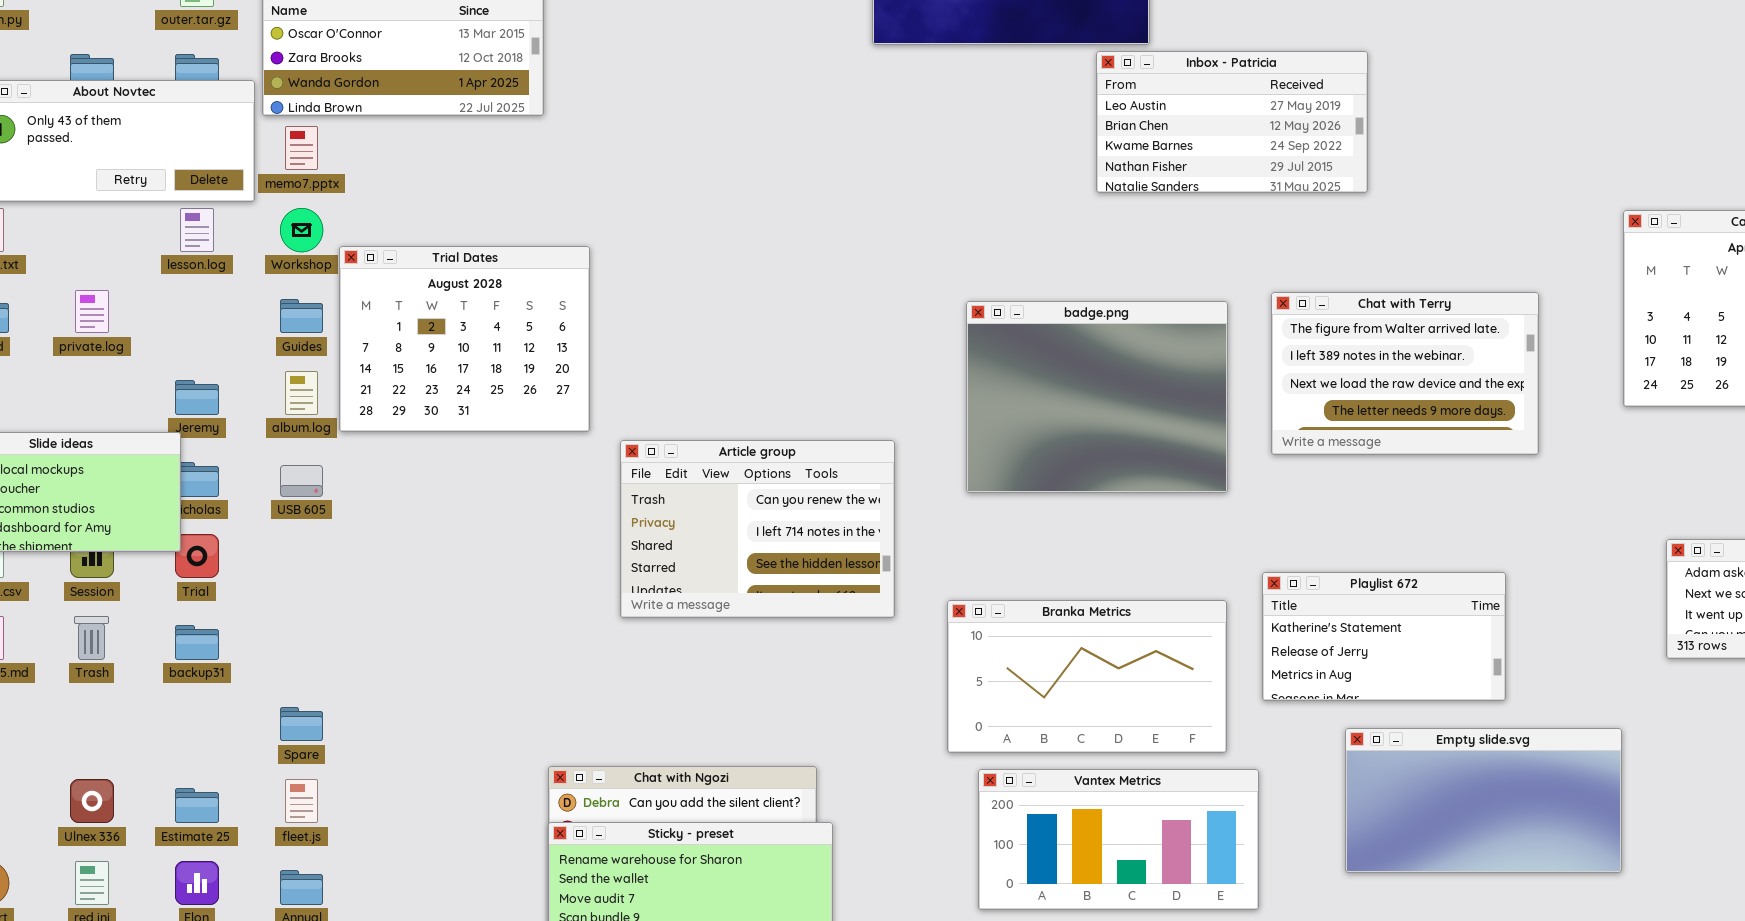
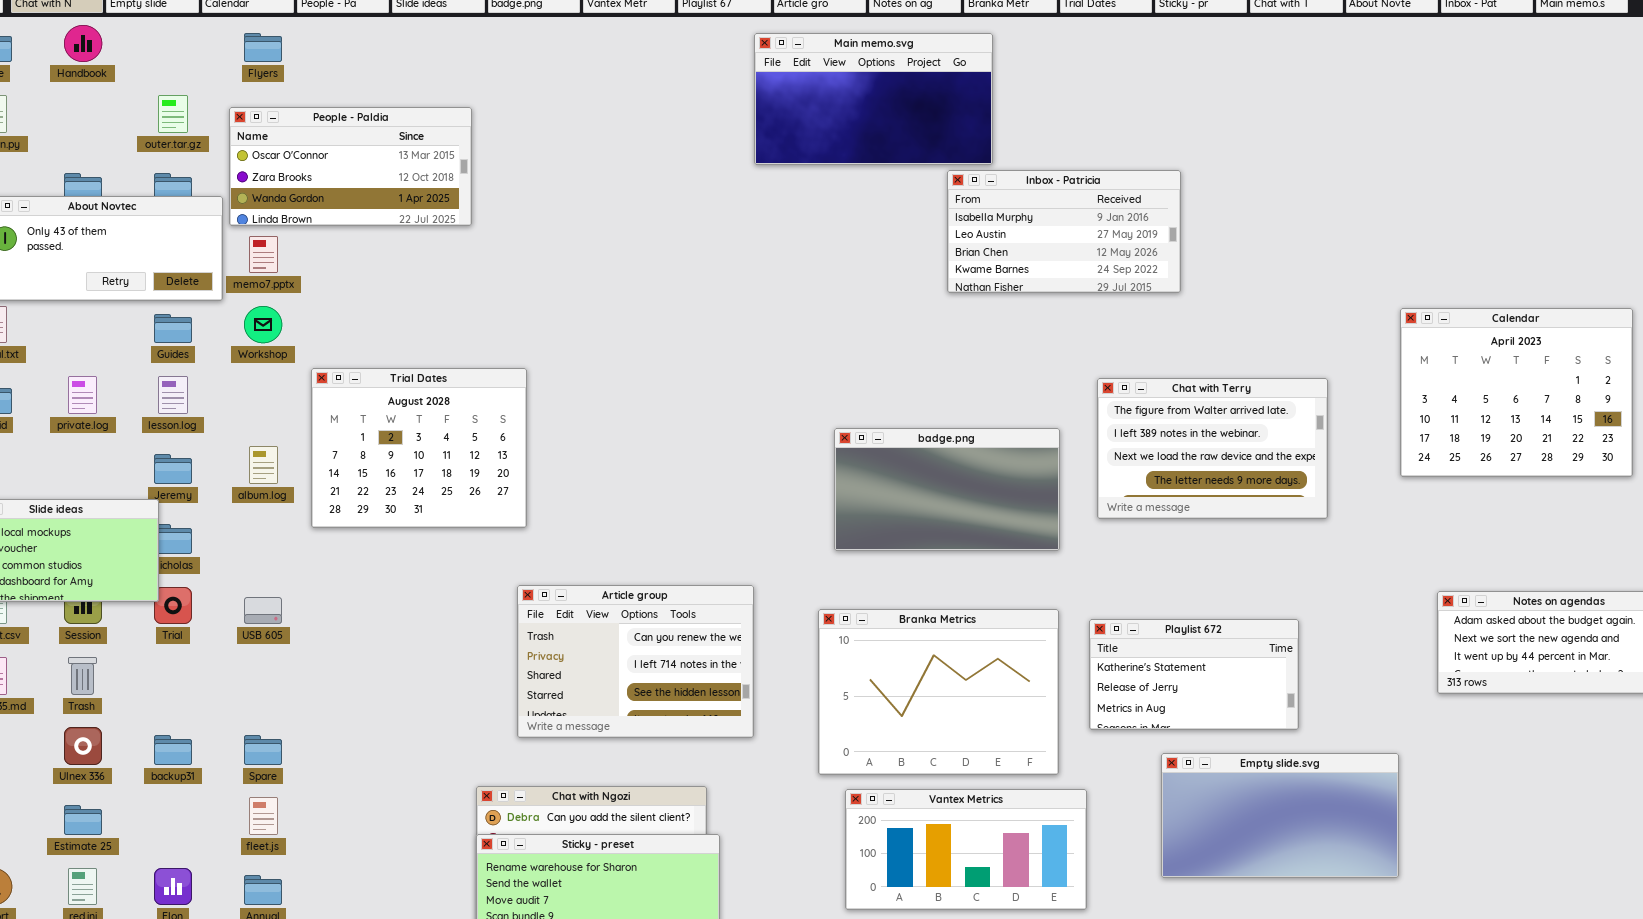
Inbox - Patricia: [1096,51,1368,193] -> [947,170,1181,293], scrolled up 1 row
lesson.log: [180,208,214,252] -> [158,376,188,414], moved
Trial Dates: [339,246,590,432] -> [311,368,527,528], moved
Guides: [280,299,323,333] -> [154,314,192,343], moved
badge.png: [966,301,1228,493] -> [834,428,1060,551], resized
Article group: [620,440,895,618] -> [517,585,754,738], moved
USB 605: [280,465,323,497] -> [244,597,282,624], moved
Branka Metrics: [947,600,1227,753] -> [818,609,1059,775], resized
backup31: [175,625,219,660] -> [154,735,192,765], moved
Ulnex 336: [70,779,114,823] -> [64,727,102,765], moved
Estimate 25: [175,788,219,823] -> [64,805,102,835], moved

